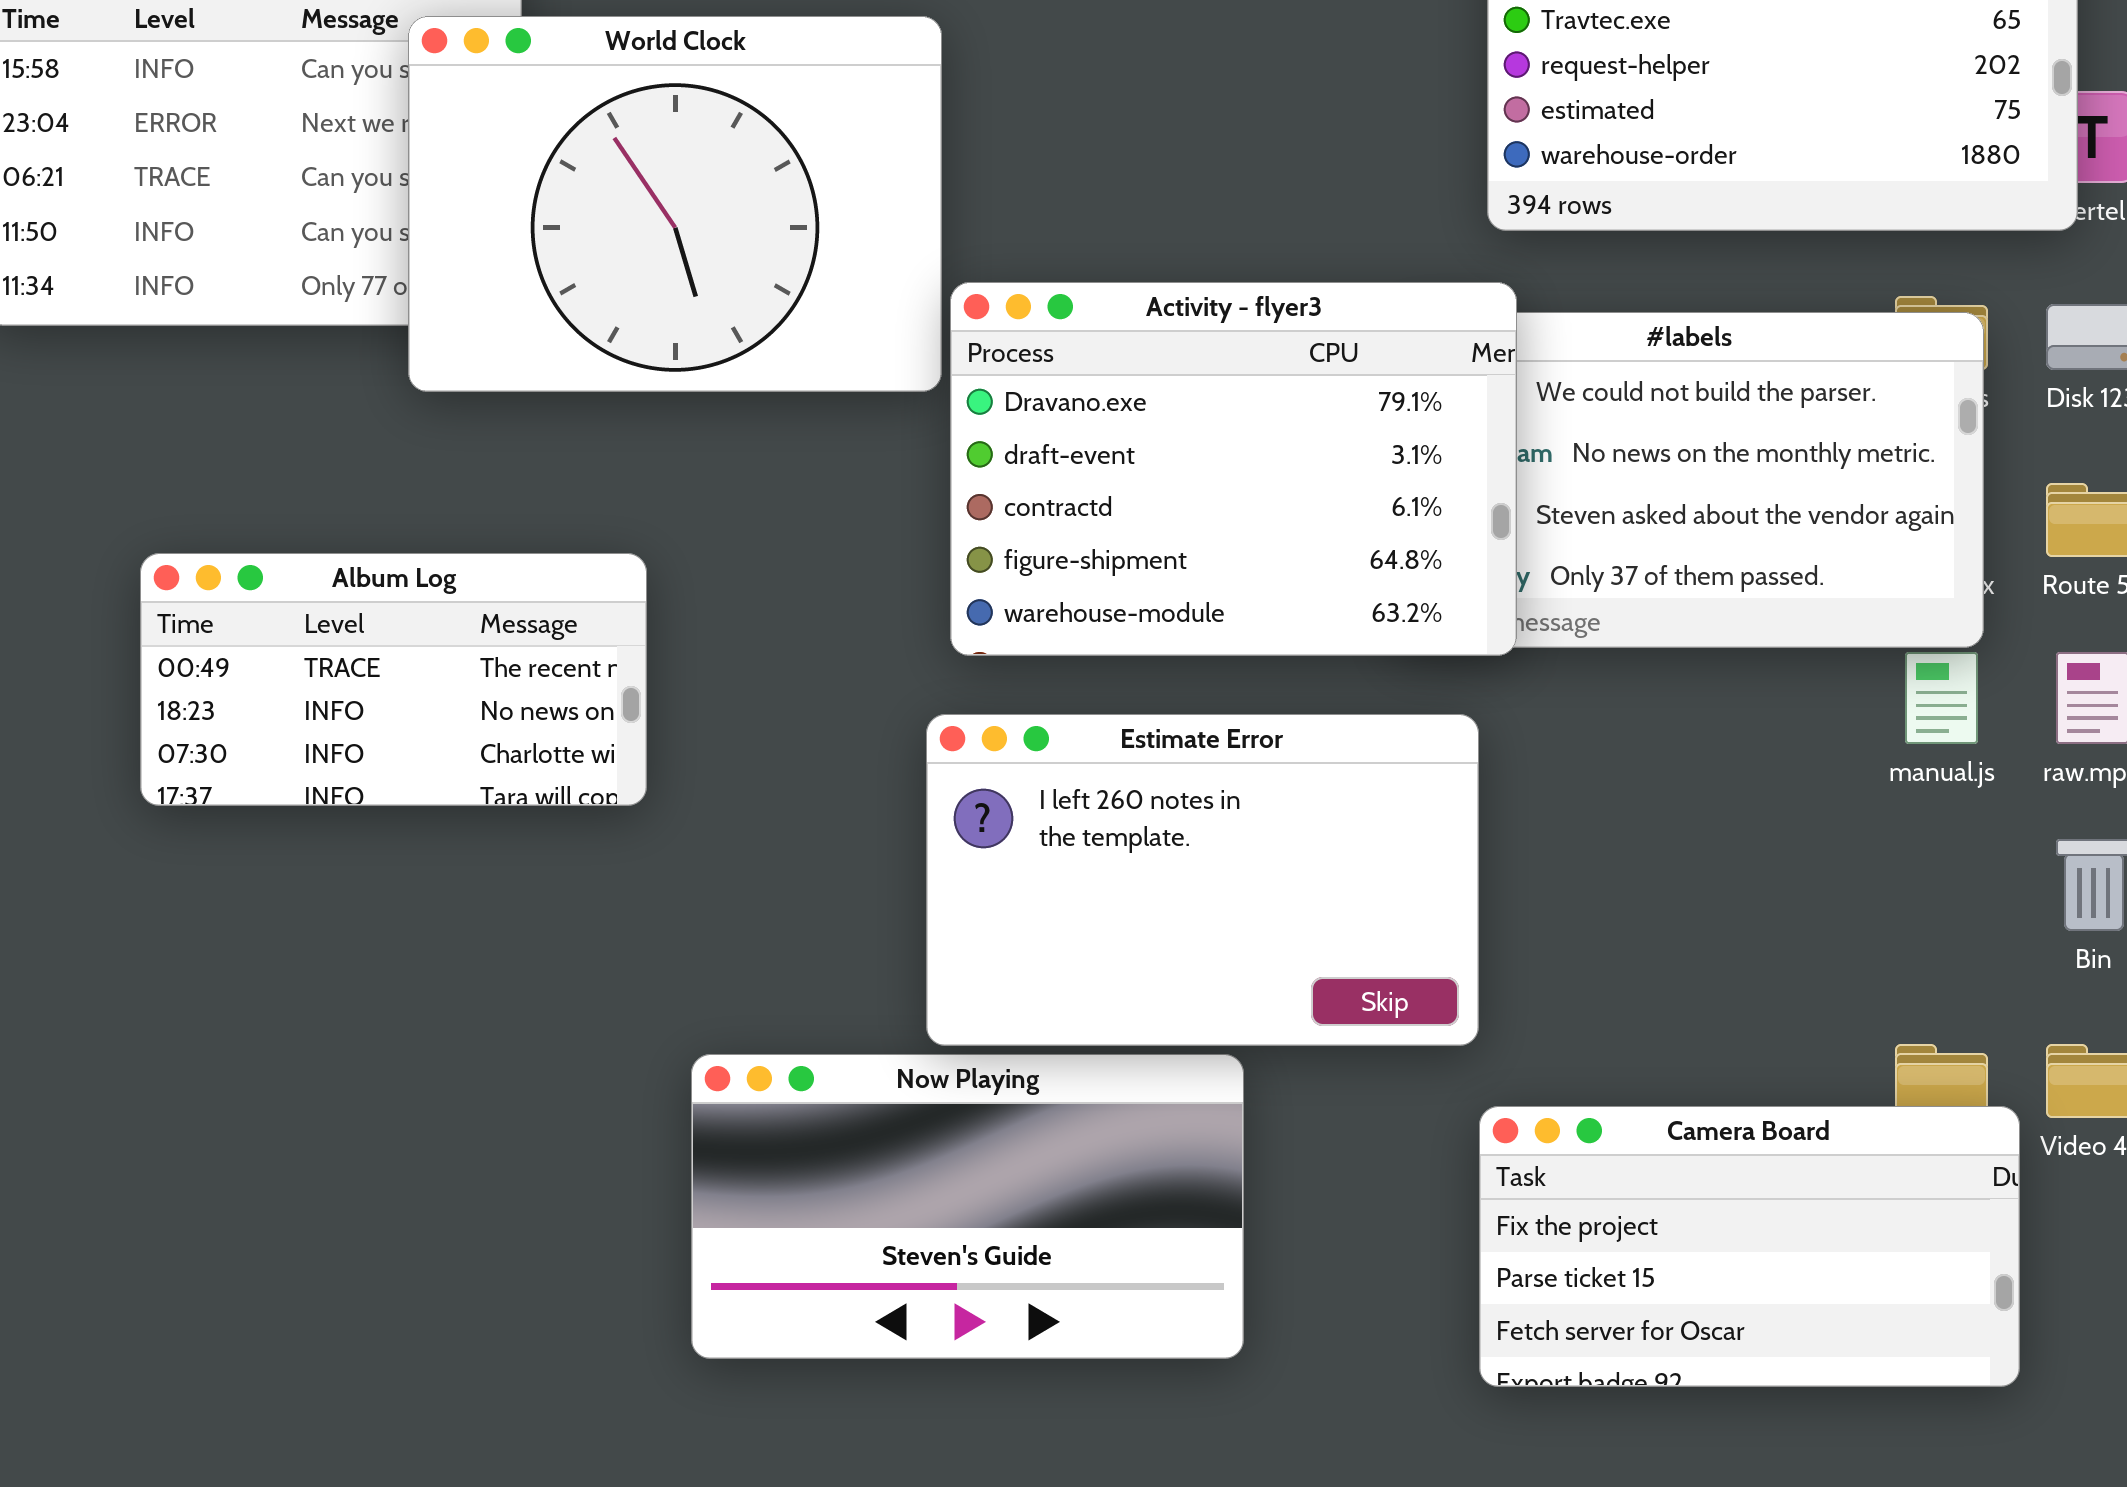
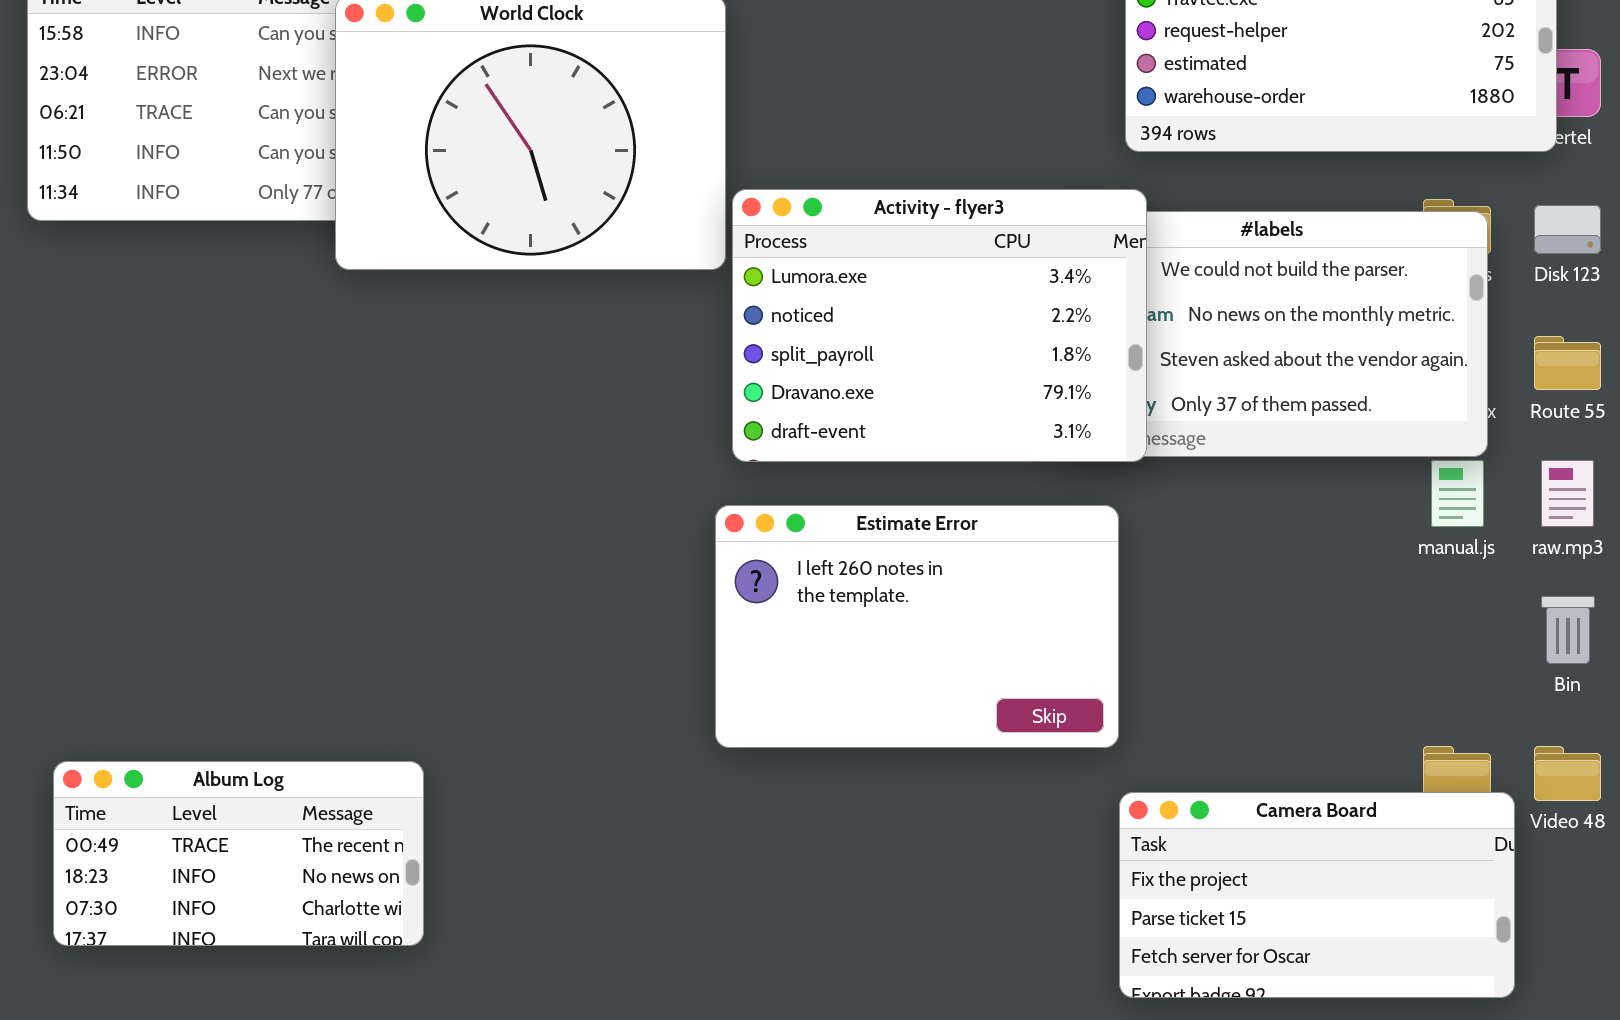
Activity - flyer3: [950,282,1517,656] -> [732,189,1147,462], scrolled up 3 rows
Album Log: [140,553,647,806] -> [53,761,424,946], moved
Now Playing: [691,1054,1244,1359] -> none, closed

